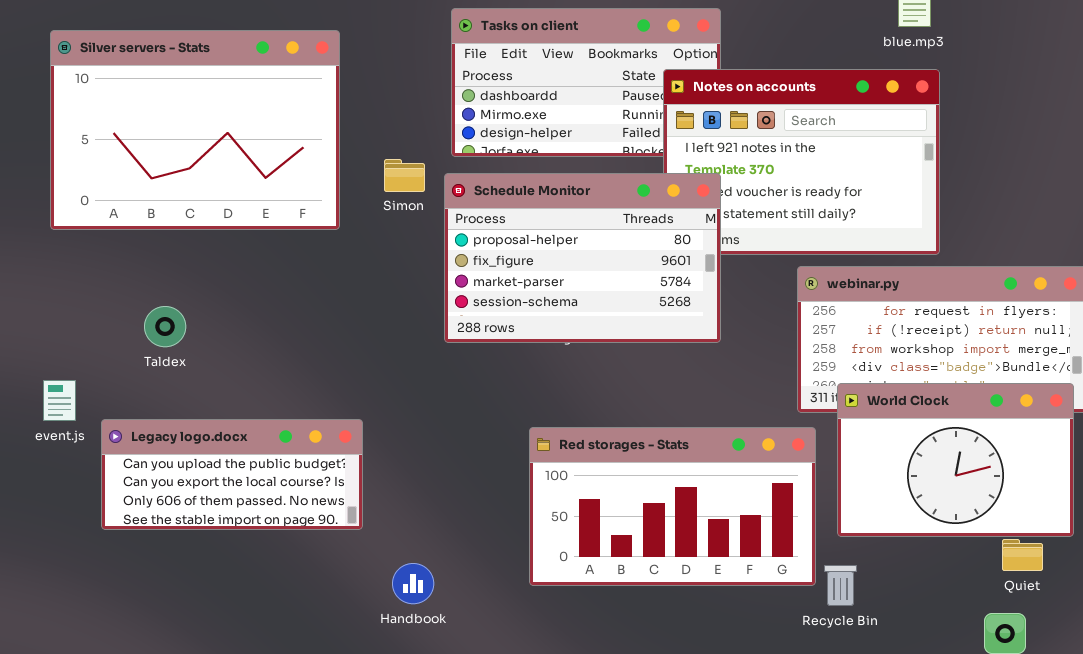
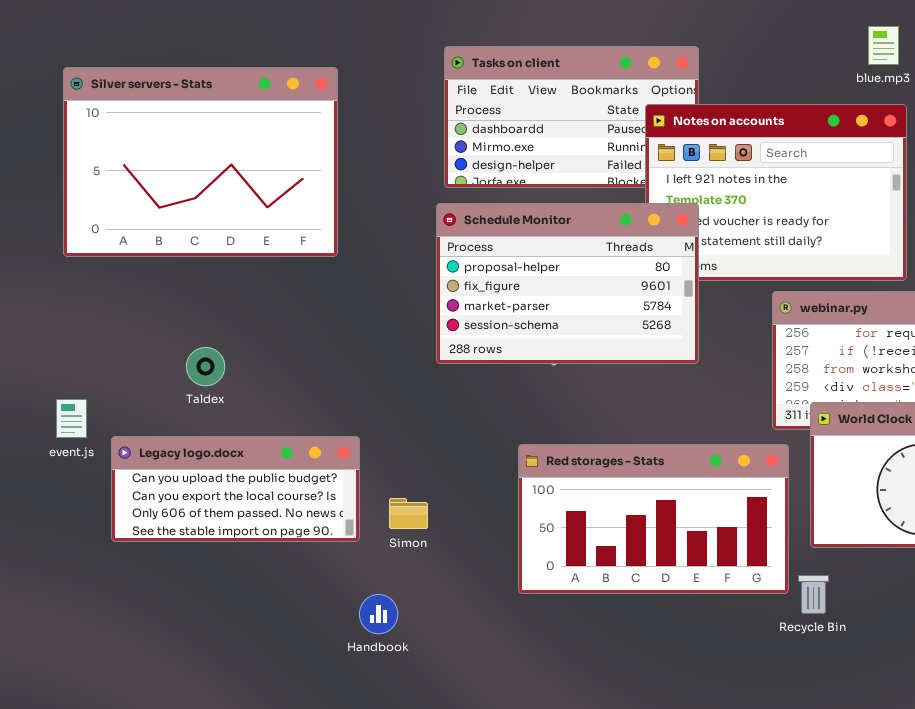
Simon: [384,159,425,192] -> [389,498,428,529], moved
Taldex: [144,306,186,347] -> [186,347,225,386], moved
Handbook: [392,563,434,604] -> [359,594,398,634], moved

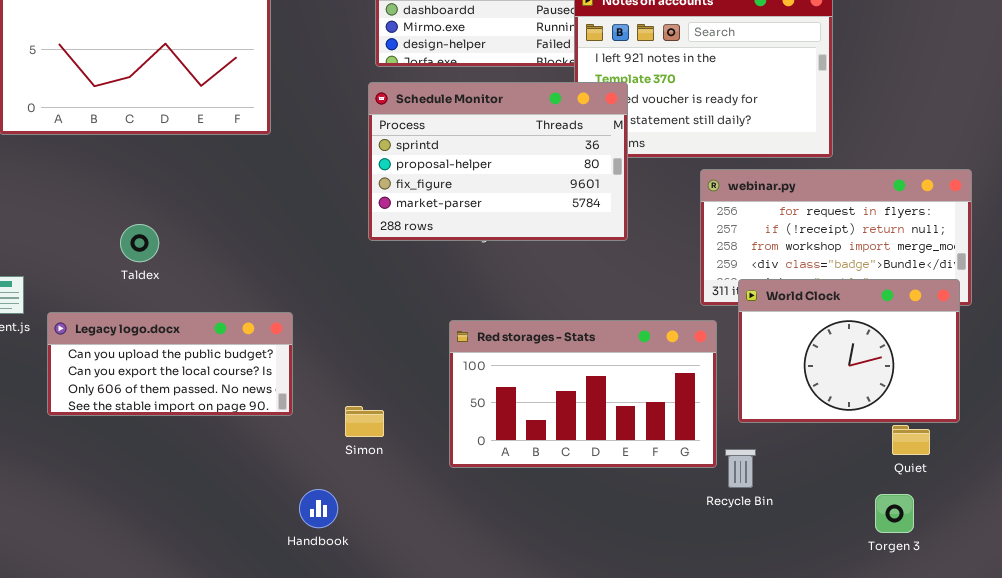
Schedule Monitor: [436,203,699,364] -> [368,82,628,241], scrolled up 1 row
Simon: [389,498,428,529] -> [345,406,384,437], moved
Handbook: [359,594,398,634] -> [299,489,338,528], moved

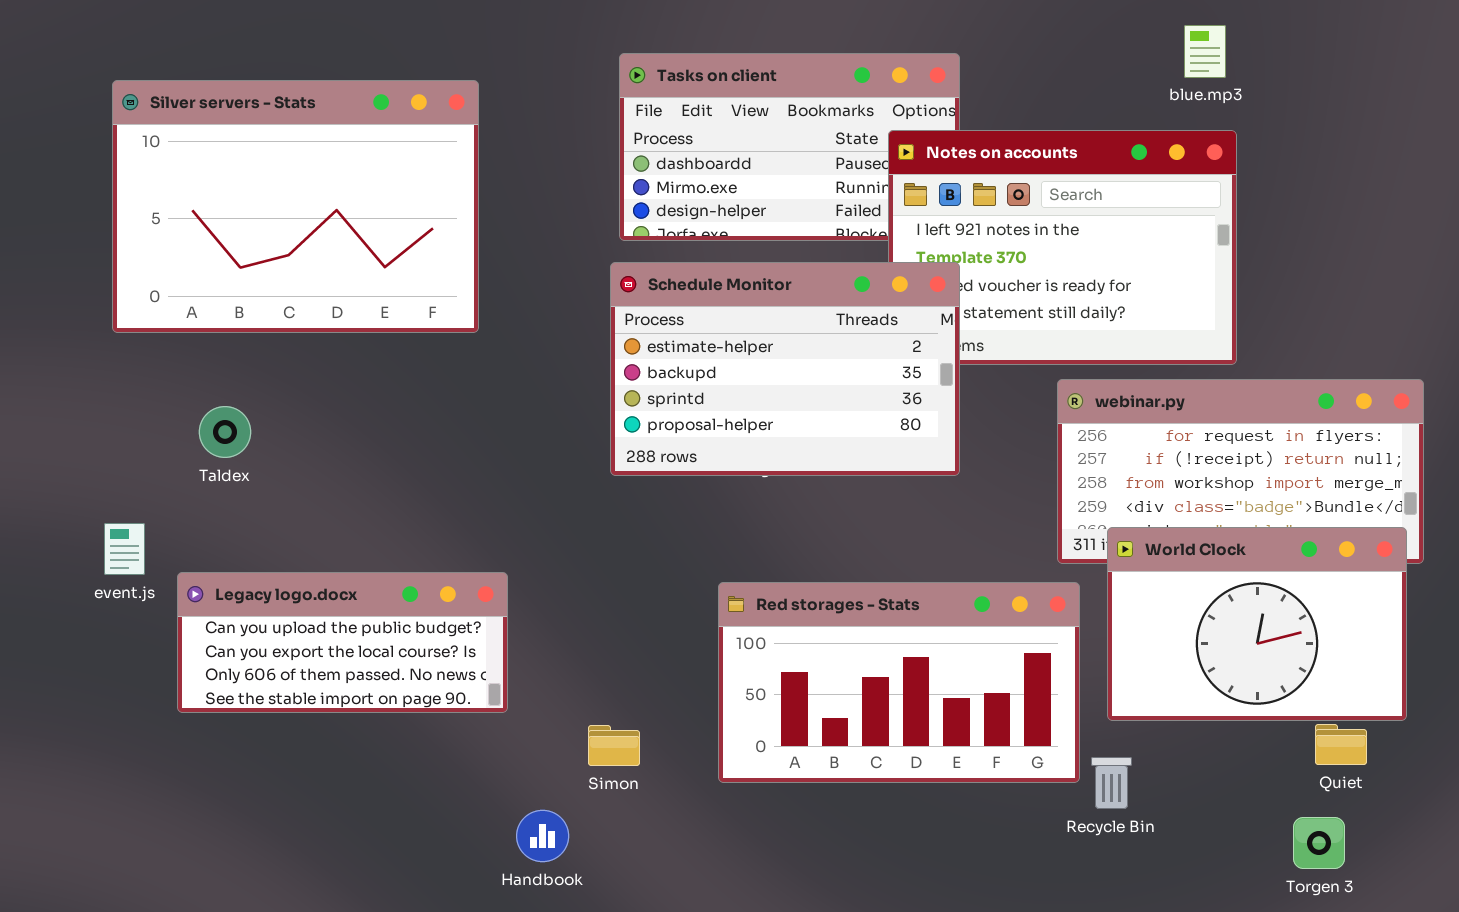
Schedule Monitor: [368,82,628,241] -> [610,262,960,476], scrolled up 2 rows
Taldex: [120,224,159,262] -> [199,406,251,458], moved
Simon: [345,406,384,437] -> [588,725,640,766], moved

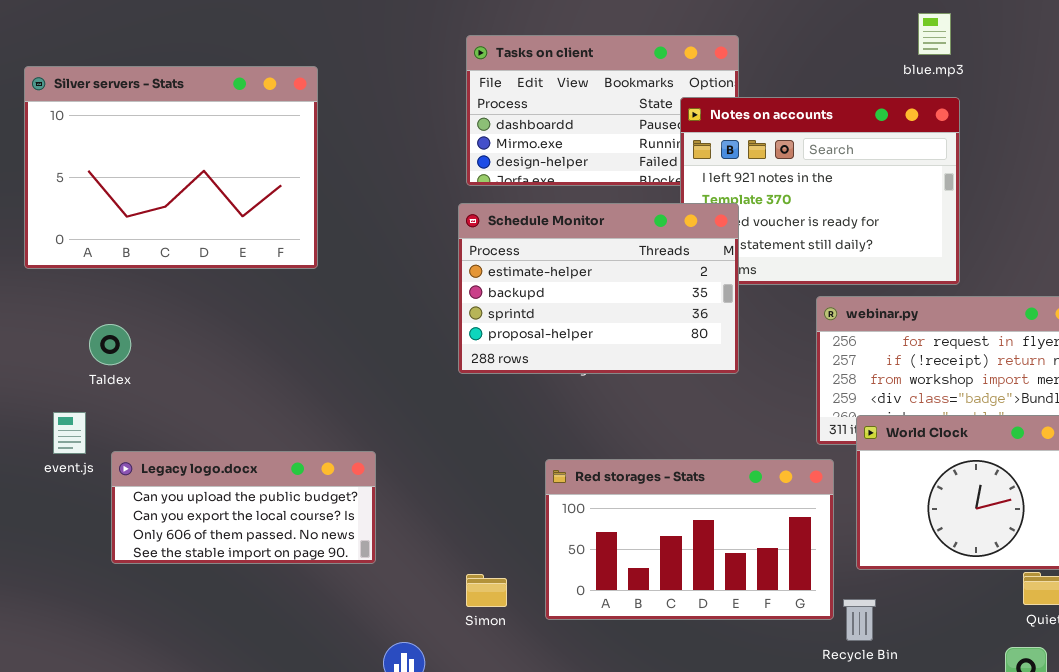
Silver servers - Stats: [112,80,479,333] -> [24,66,318,269], moved
Taldex: [199,406,251,458] -> [89,324,131,365], moved
Simon: [588,725,640,766] -> [466,574,507,607], moved

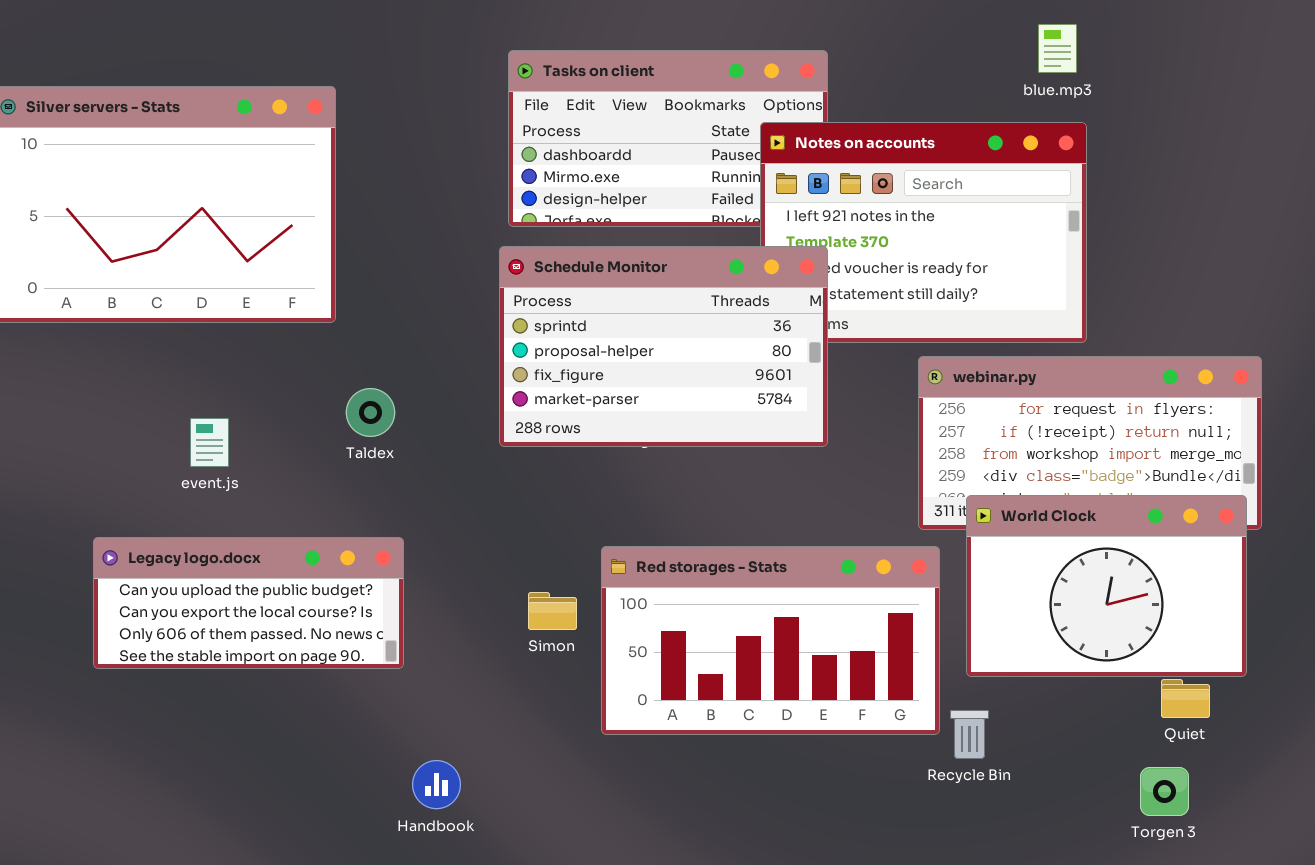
Schedule Monitor: [458,203,739,374] -> [499,246,828,447], scrolled down 2 rows
Taldex: [89,324,131,365] -> [346,388,395,437], moved
event.js: [53,412,86,454] -> [190,418,229,467], moved
Simon: [466,574,507,607] -> [528,592,577,630], moved

